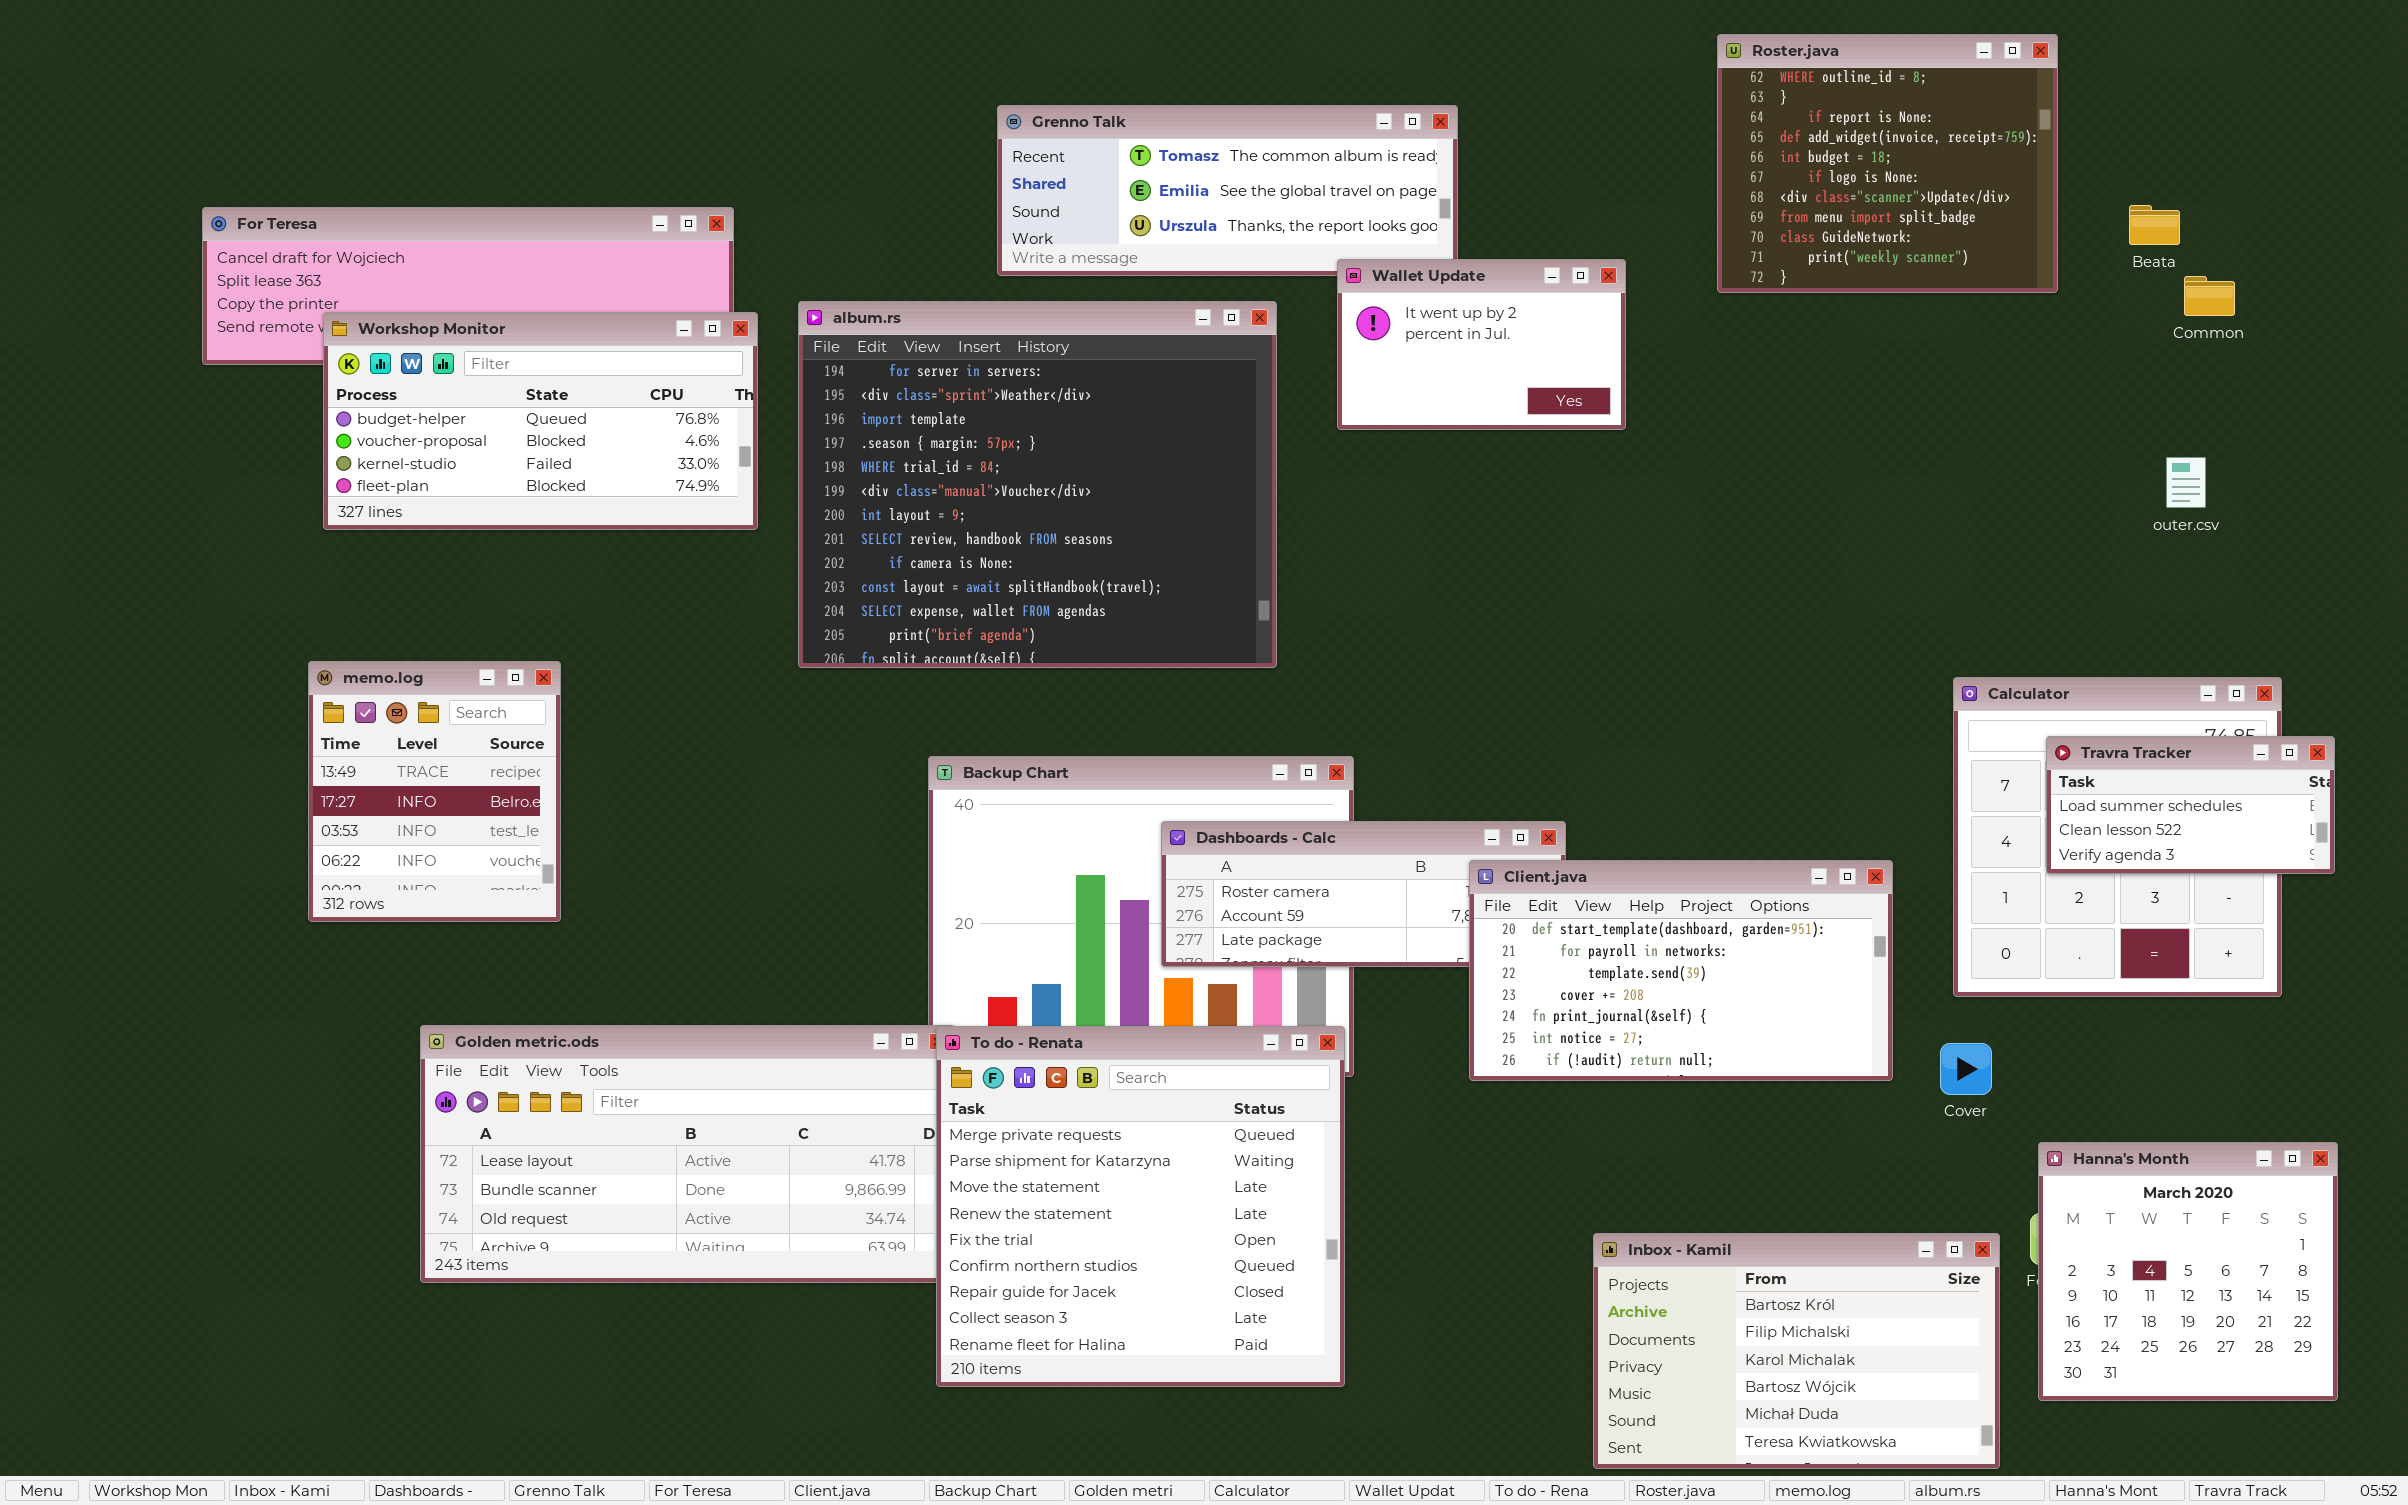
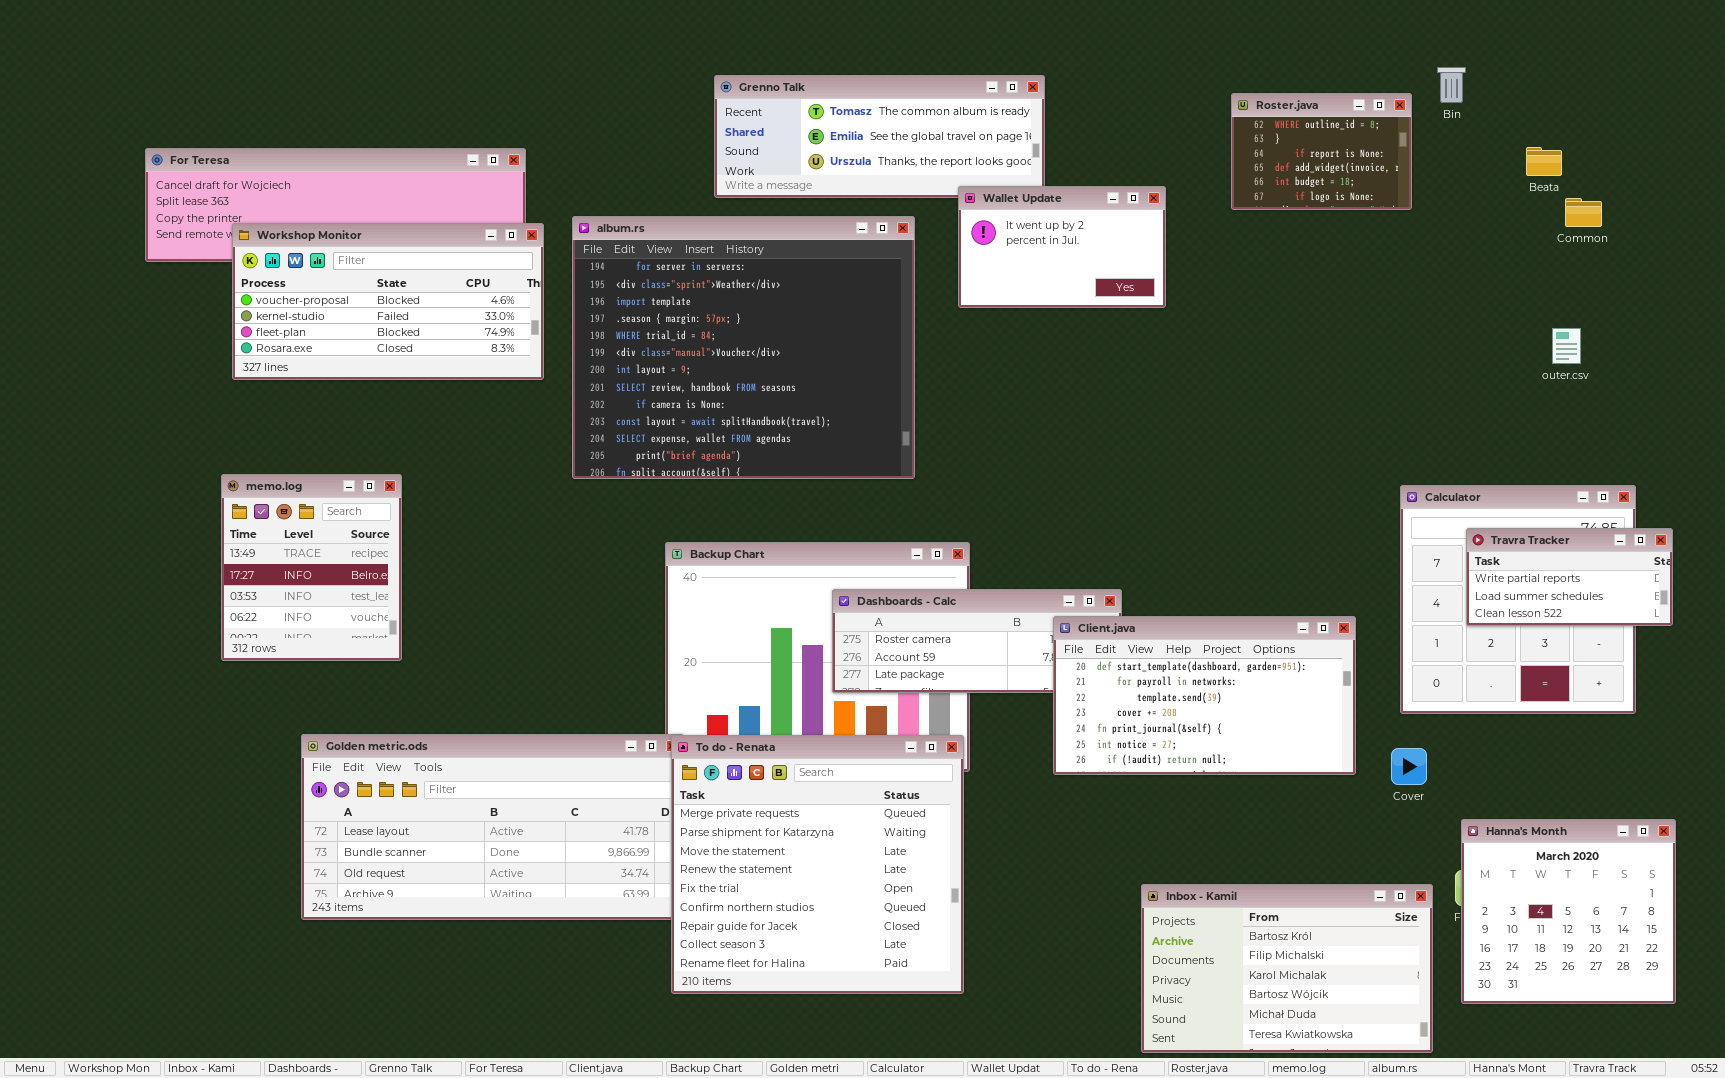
Roster.java: [1717,34,2058,293] -> [1231,93,1412,210], resized
Workshop Monitor: [323,312,758,530] -> [232,223,544,380], scrolled down 1 row
Travra Tracker: [2046,736,2335,874] -> [1466,528,1673,626], scrolled up 1 row

